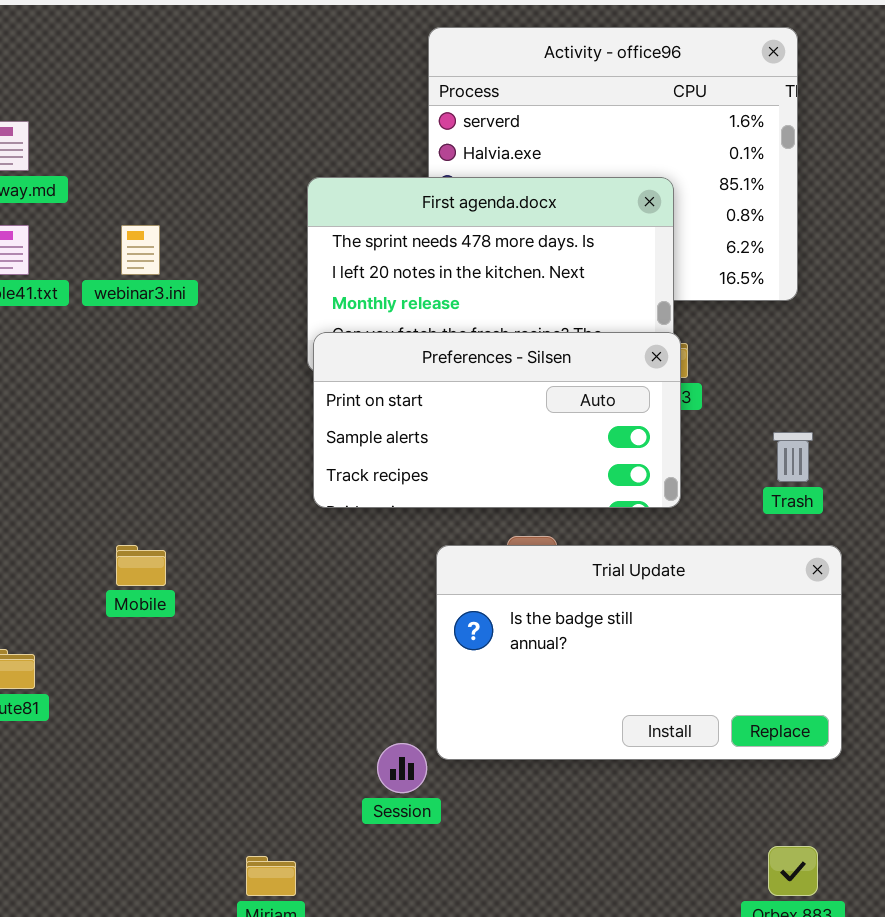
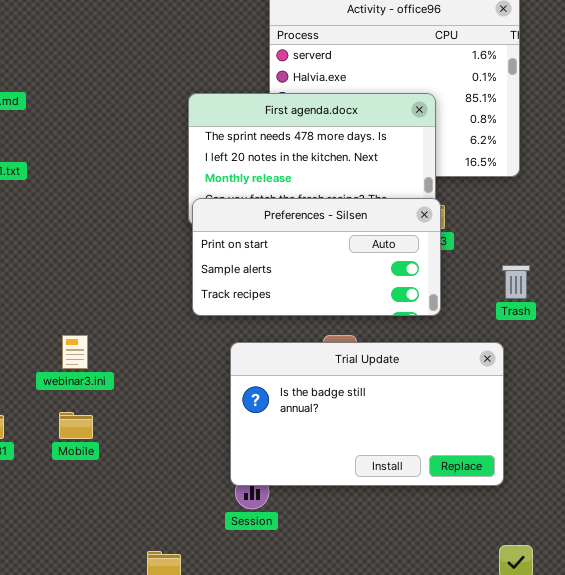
webinar3.ini: [121,225,160,275] -> [62,335,88,369], moved
Mobile: [116,545,166,586] -> [59,412,93,439], moved
Trial Update: [436,545,842,760] -> [230,342,504,486], moved

